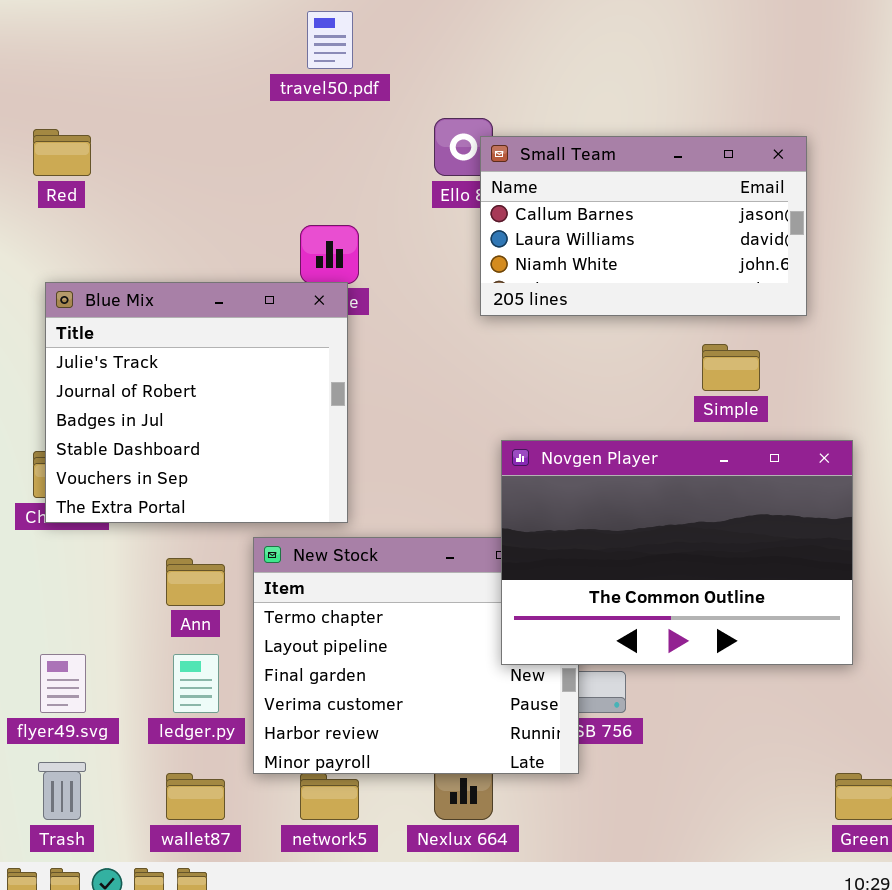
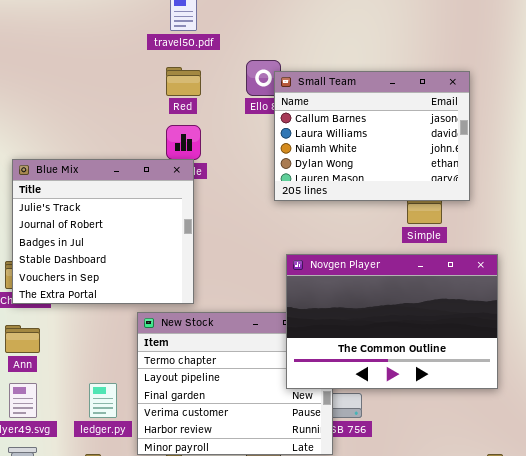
Red: [33,129,91,176] -> [166,67,201,96], moved
Small Team: [480,136,807,316] -> [274,71,470,201], resized
Ann: [166,558,225,606] -> [5,325,40,353], moved

